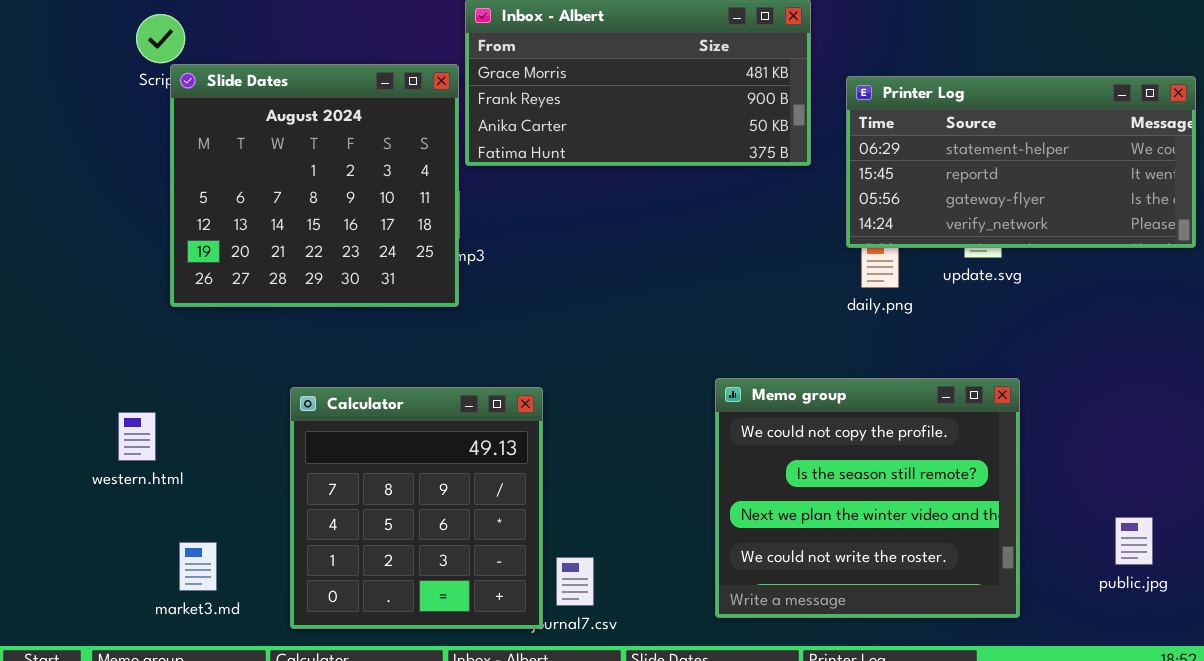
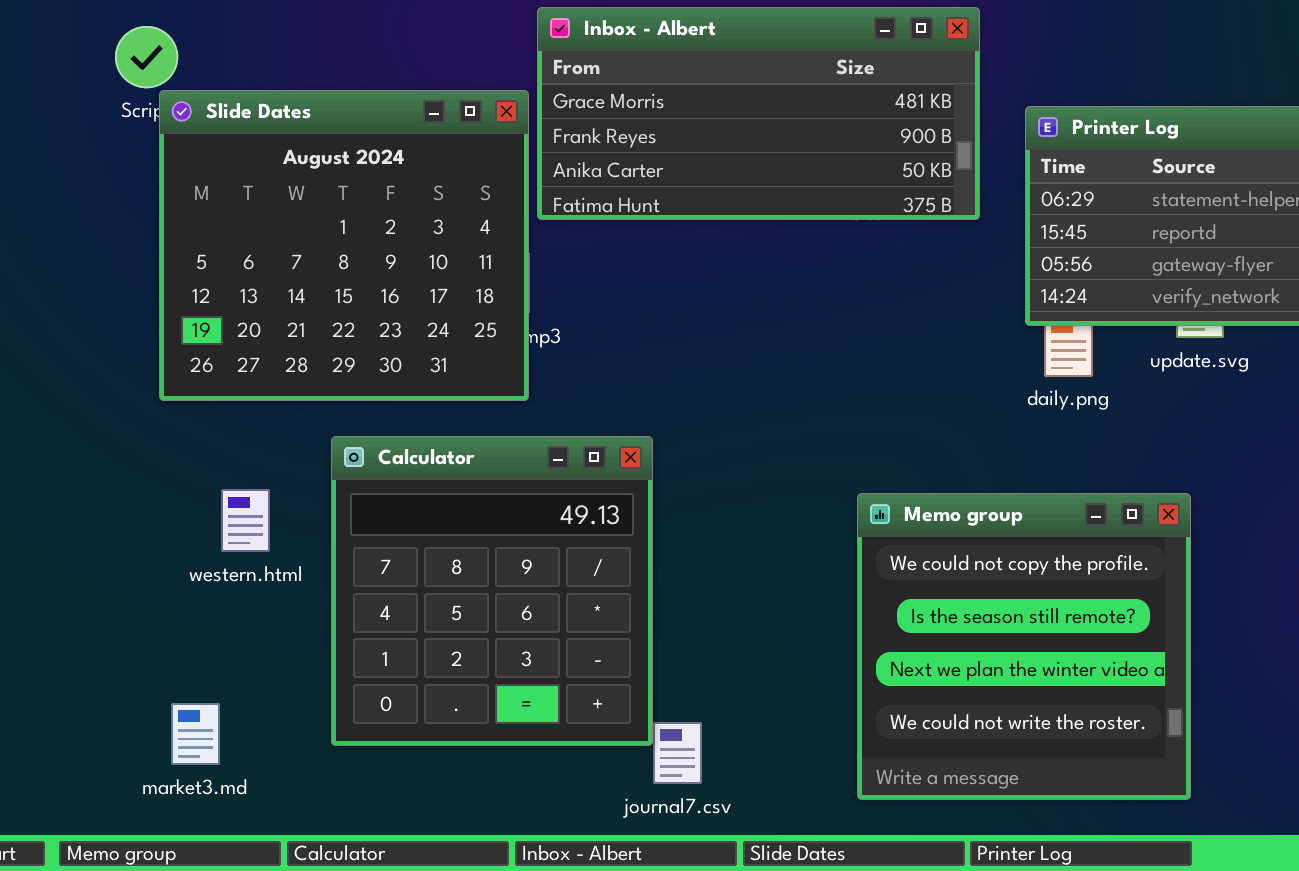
Memo group: [715,378,1020,618] -> [857,493,1191,800], resized
Calculator: [290,387,543,629] -> [331,436,653,746], moved
western.html: [118,412,156,461] -> [221,489,270,552], moved

